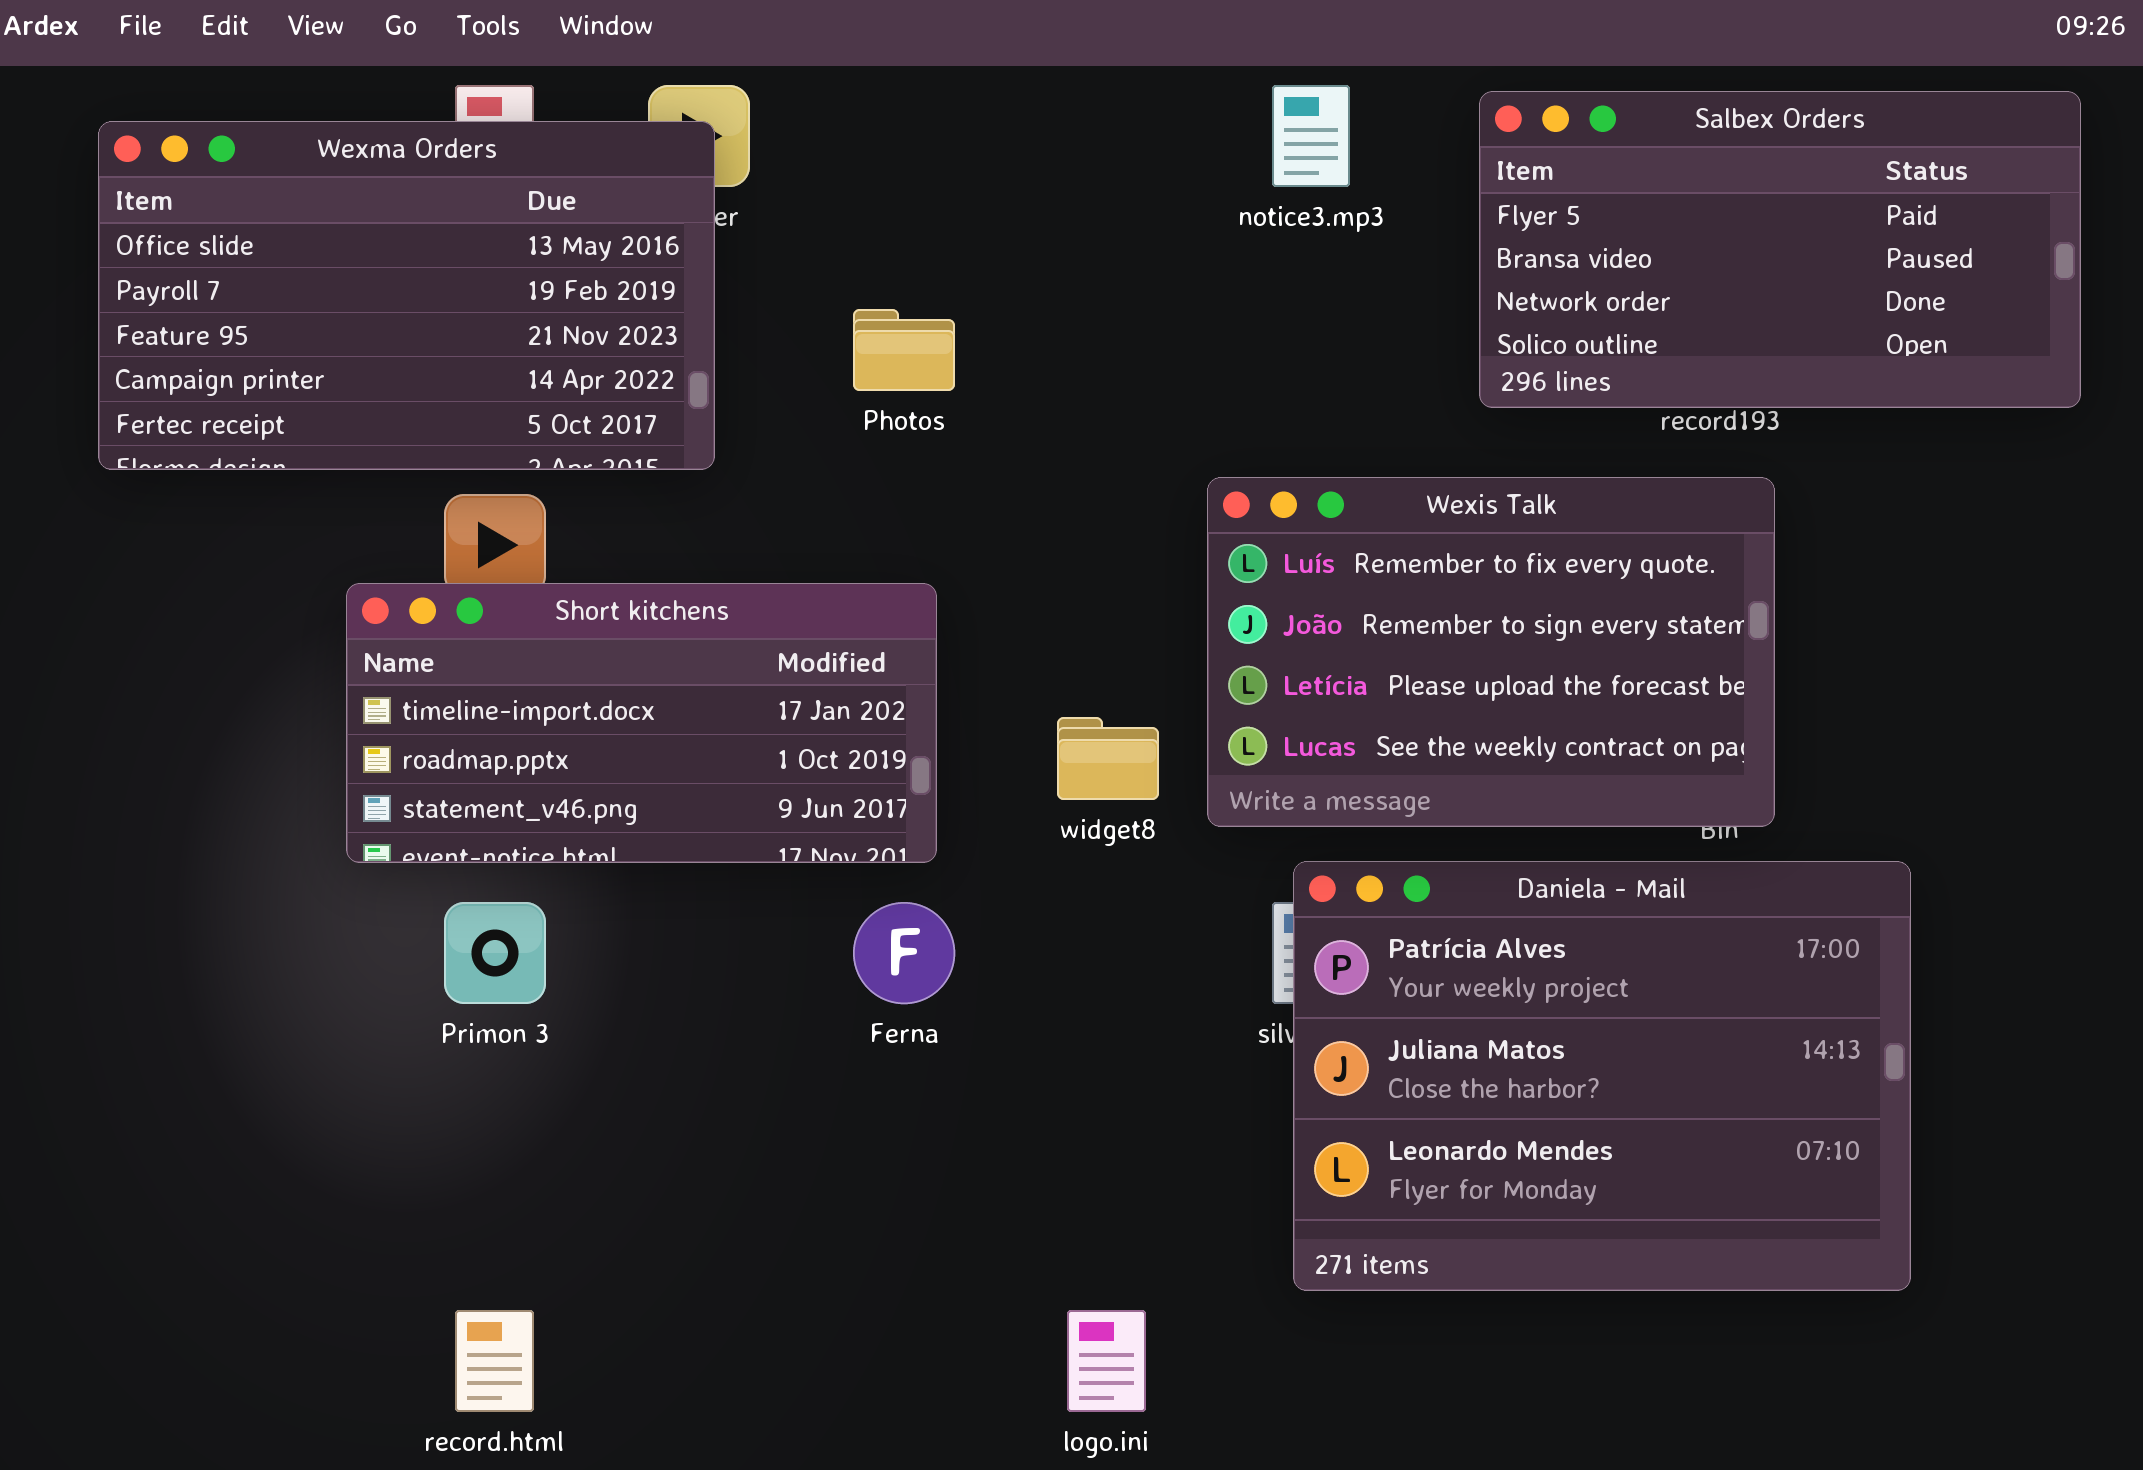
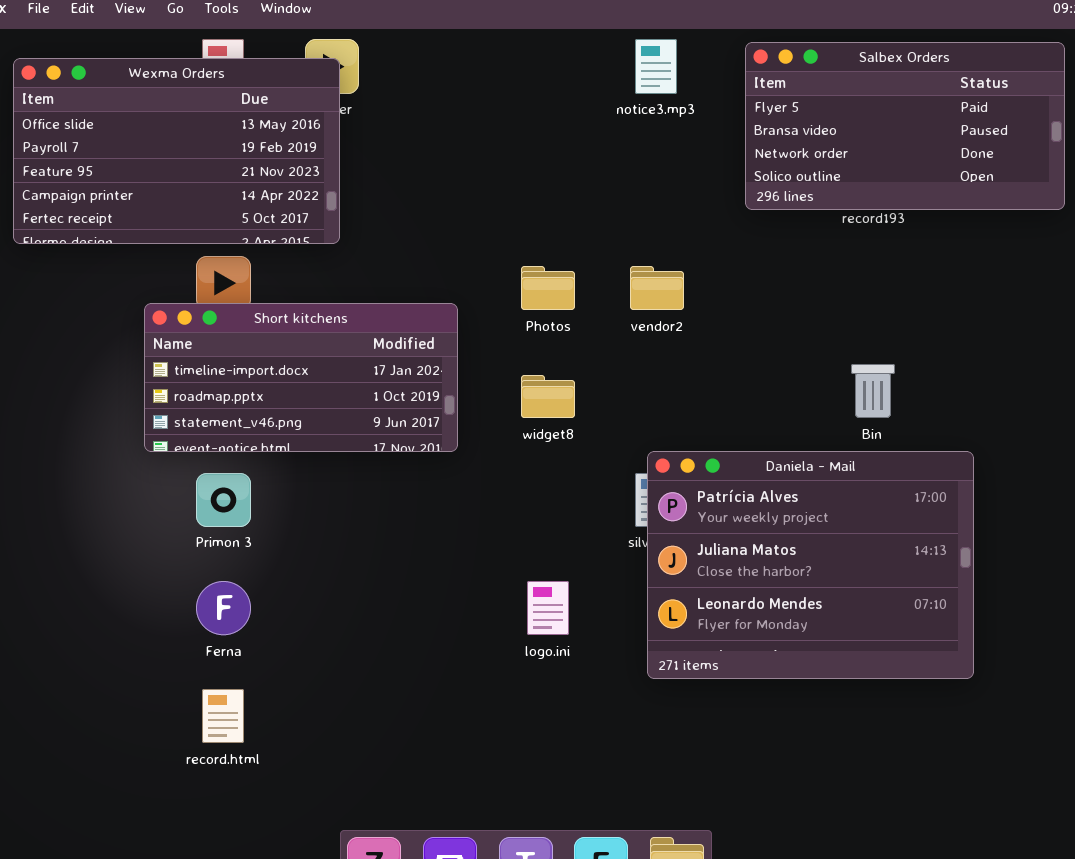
Photos: [853,309,955,391] -> [521,266,575,310], moved
Wexis Talk: [1207,477,1775,827] -> none, closed
Ferna: [853,902,955,1004] -> [196,581,251,635], moved
logo.ini: [1067,1310,1146,1412] -> [527,581,569,635], moved

